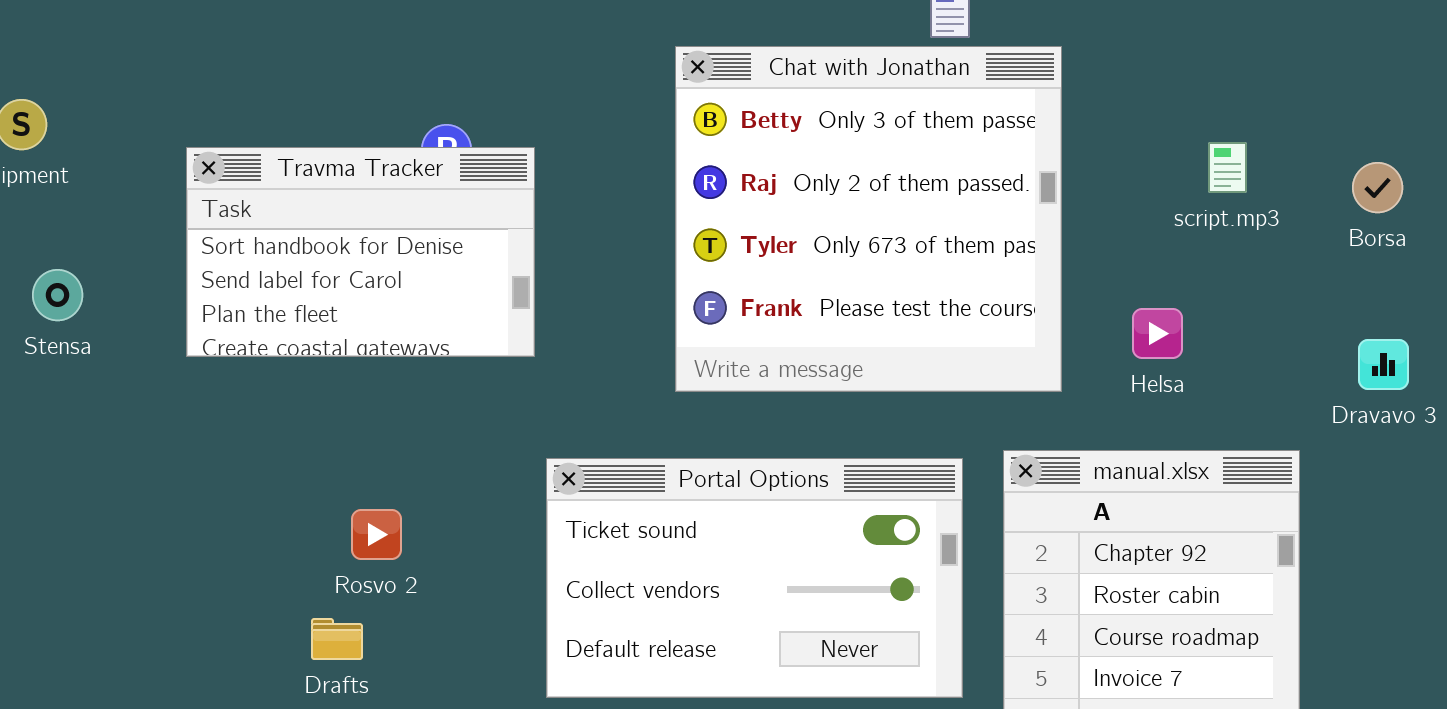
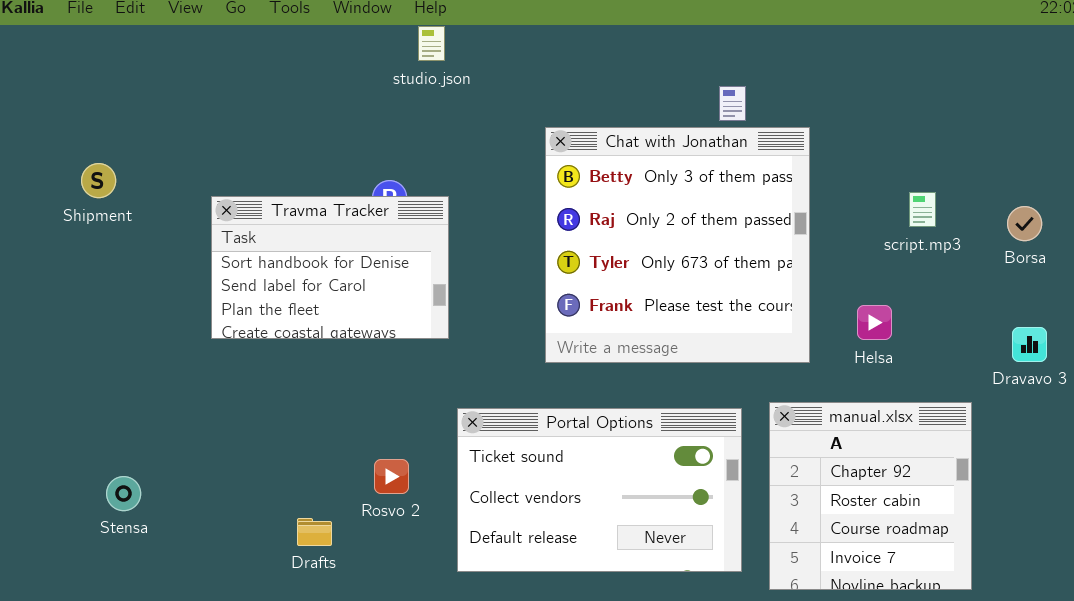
Stensa: [32,269,83,321] -> [106,476,141,511], moved
Rosvo 2: [351,509,402,560] -> [374,459,409,494], moved

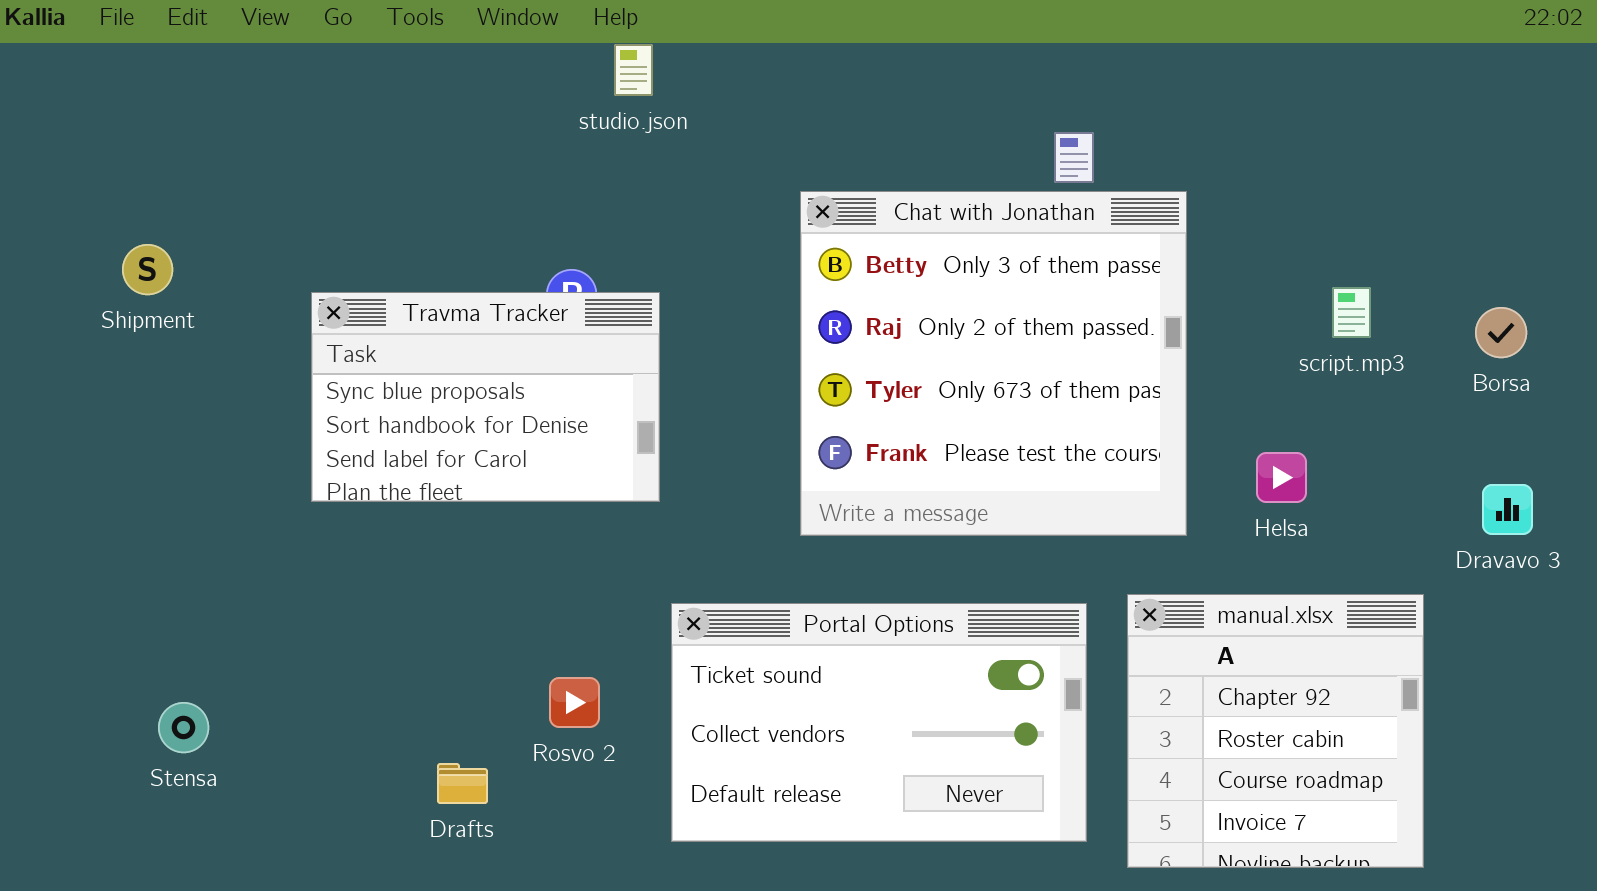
Travma Tracker: [211,196,449,339] -> [311,292,660,502], scrolled up 1 row

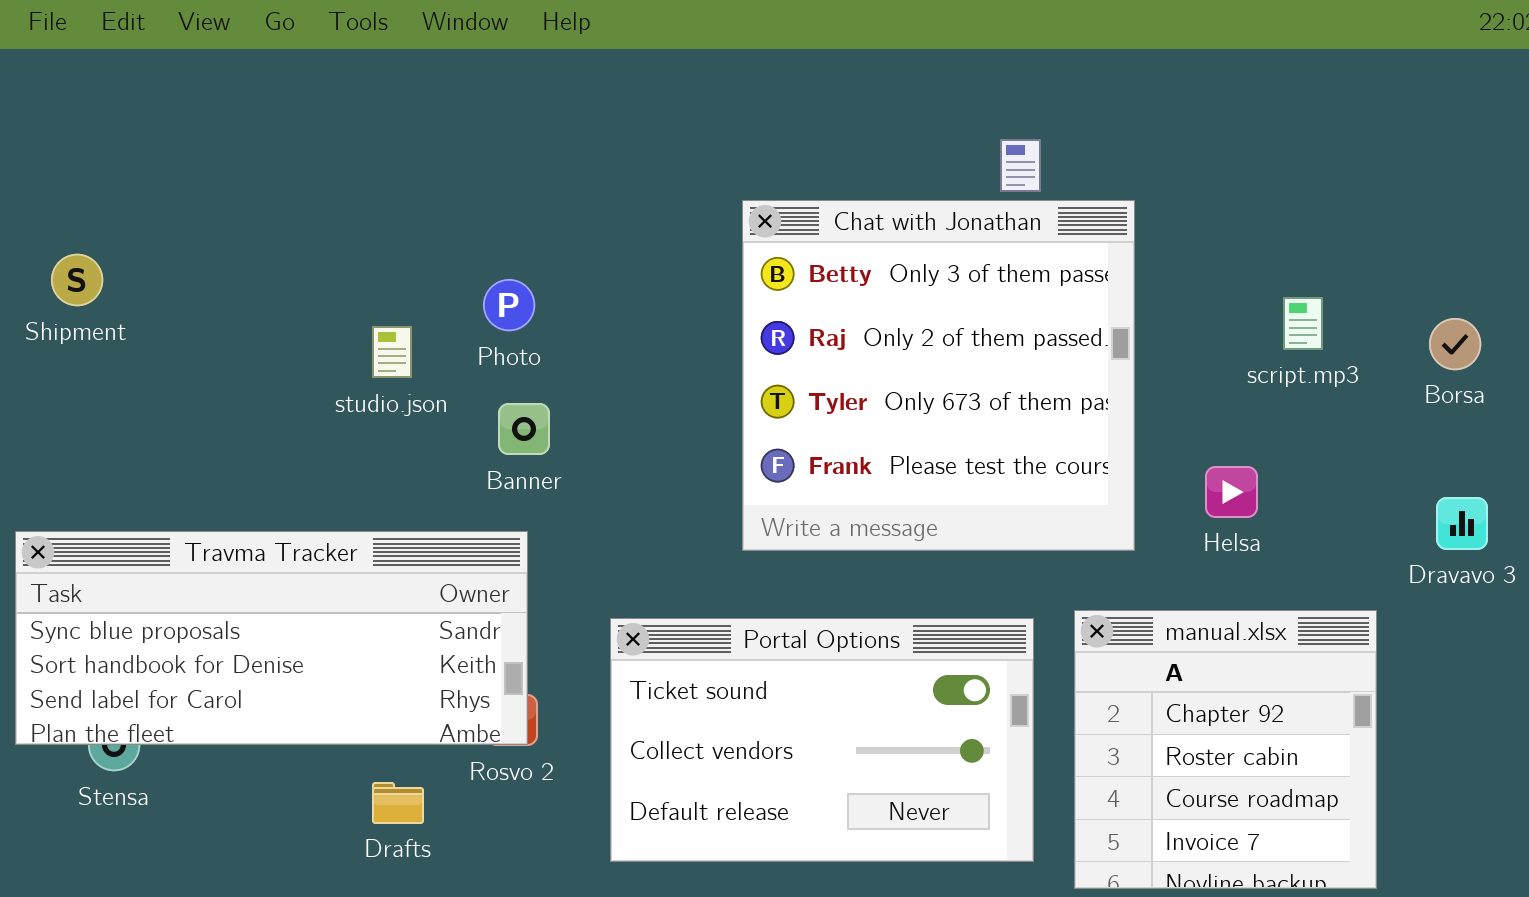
studio.json: [614,44,653,96] -> [372,326,412,378], moved
Travma Tracker: [311,292,660,502] -> [15,531,528,745], moved, resized

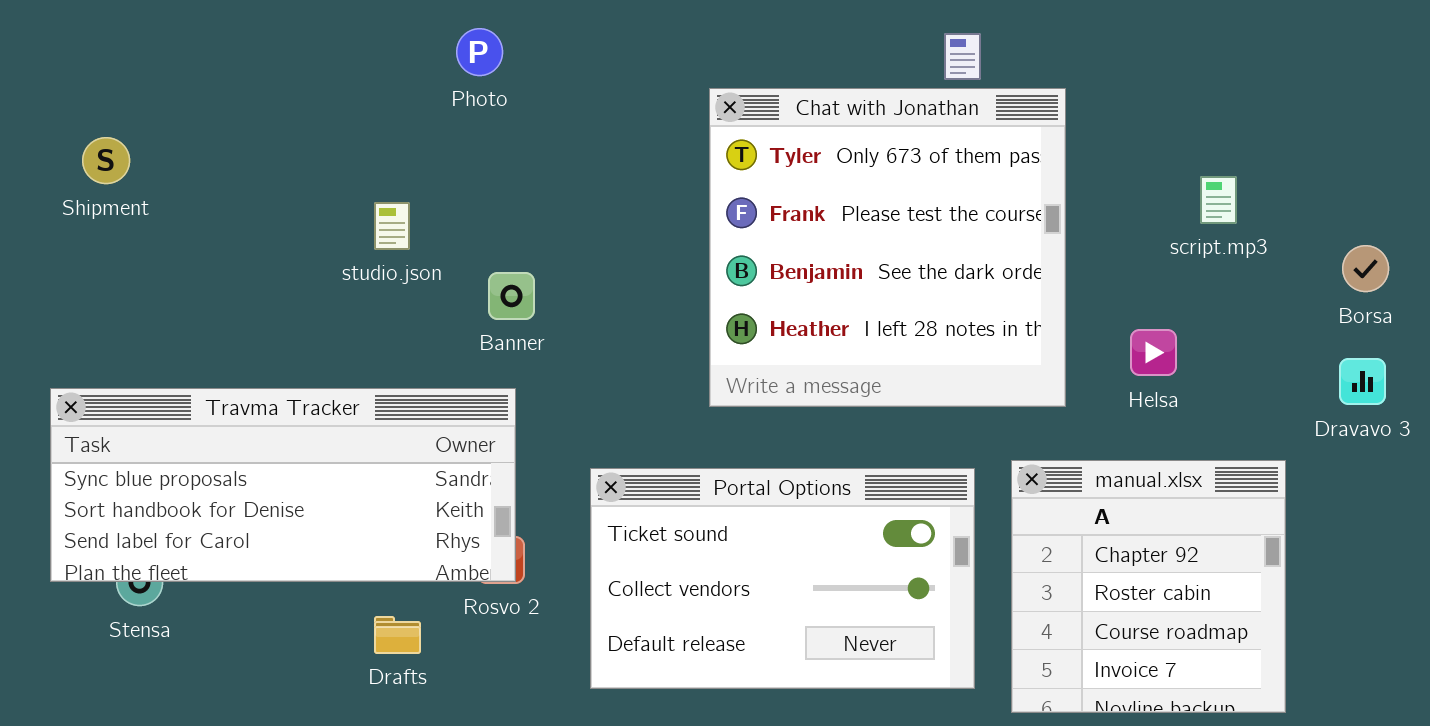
Chat with Jonathan: [742,200,1135,551] -> [709,88,1066,407], scrolled down 2 rows
Photo: [483,279,535,331] -> [456,28,503,76], moved
Borsa: [1429,318,1481,370] -> [1342,245,1389,292], moved

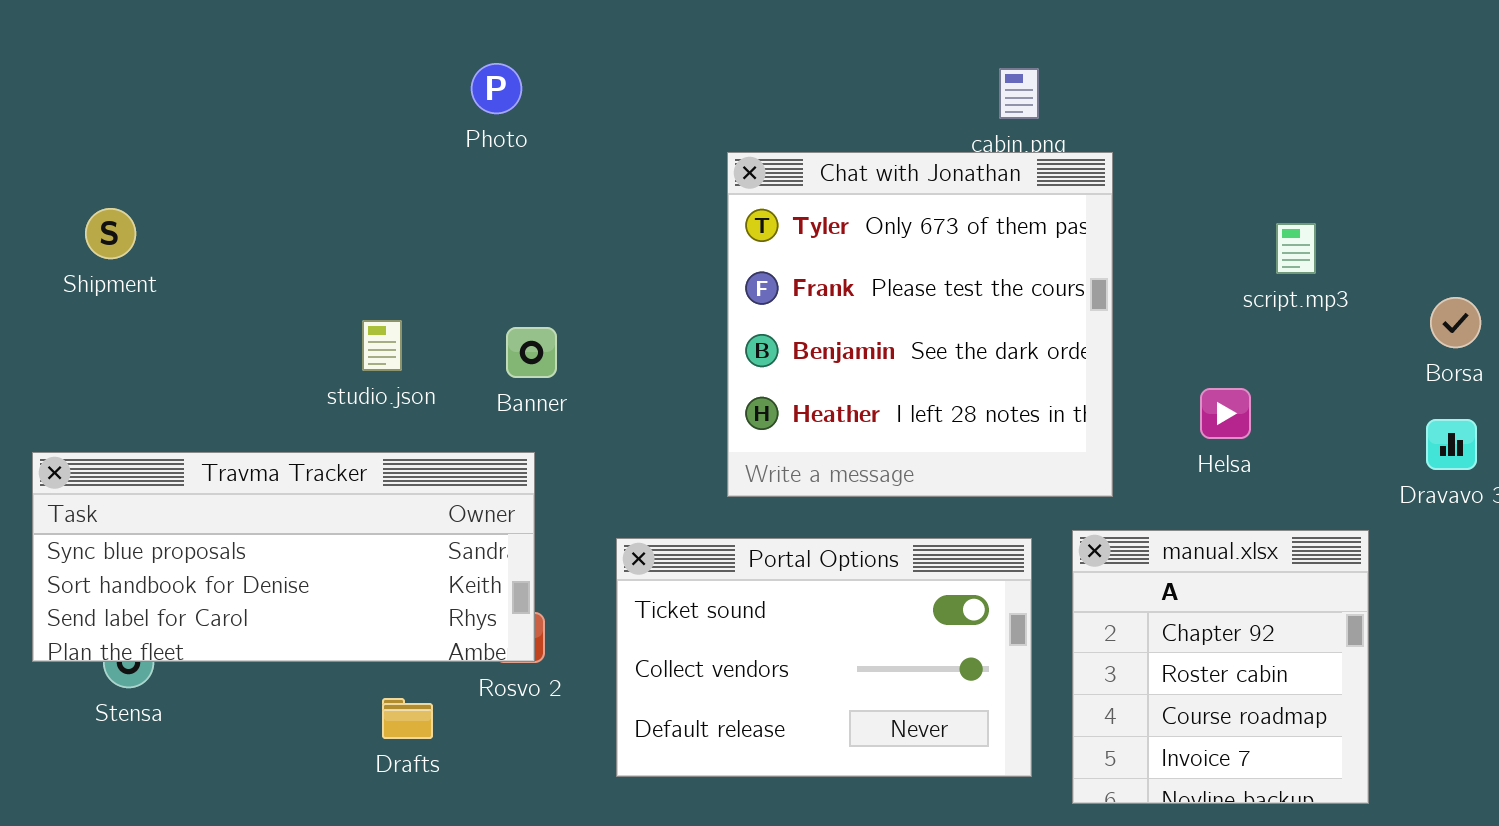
Chat with Jonathan: [709,88,1066,407] -> [727,152,1113,497], moved
Shipment: [82,137,130,184] -> [85,208,136,259], moved
studio.json: [374,202,410,250] -> [362,320,402,371], moved

